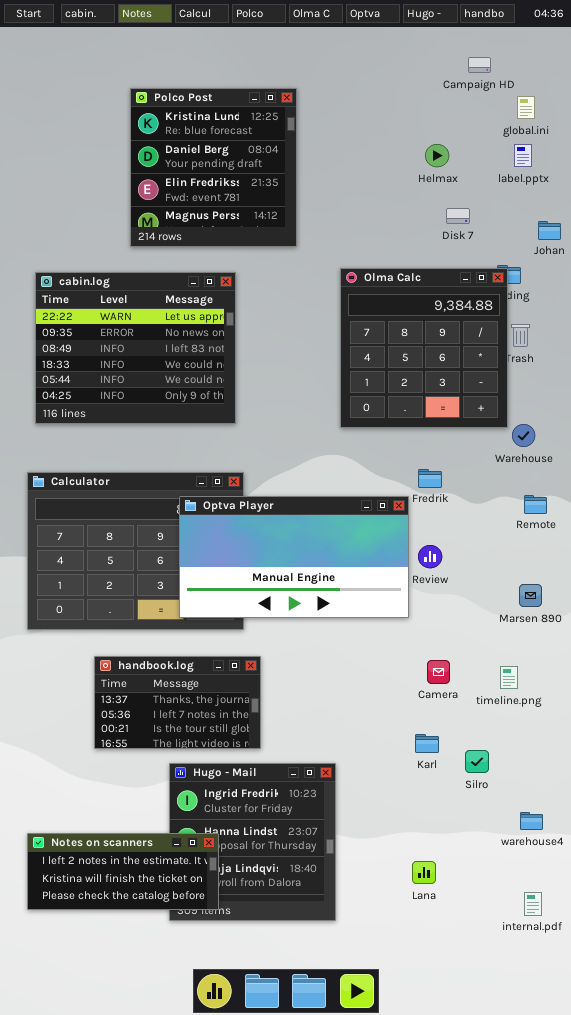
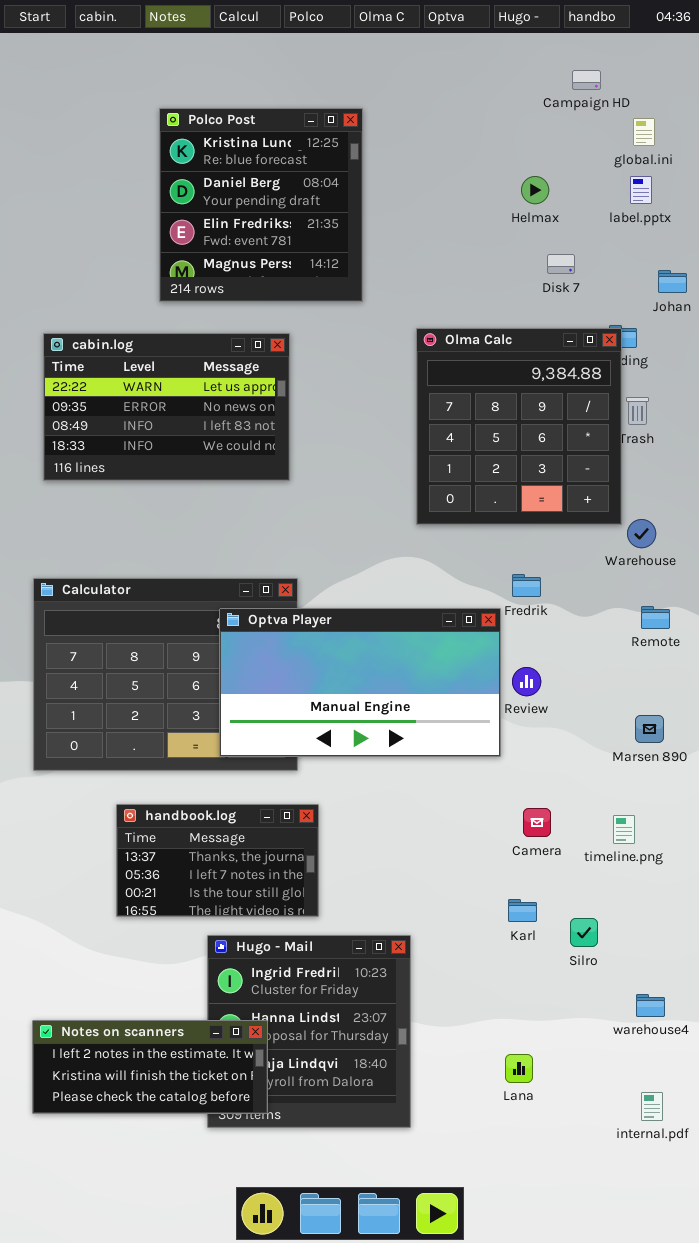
cabin.log: [35,272,236,424] -> [43,333,290,481], resized

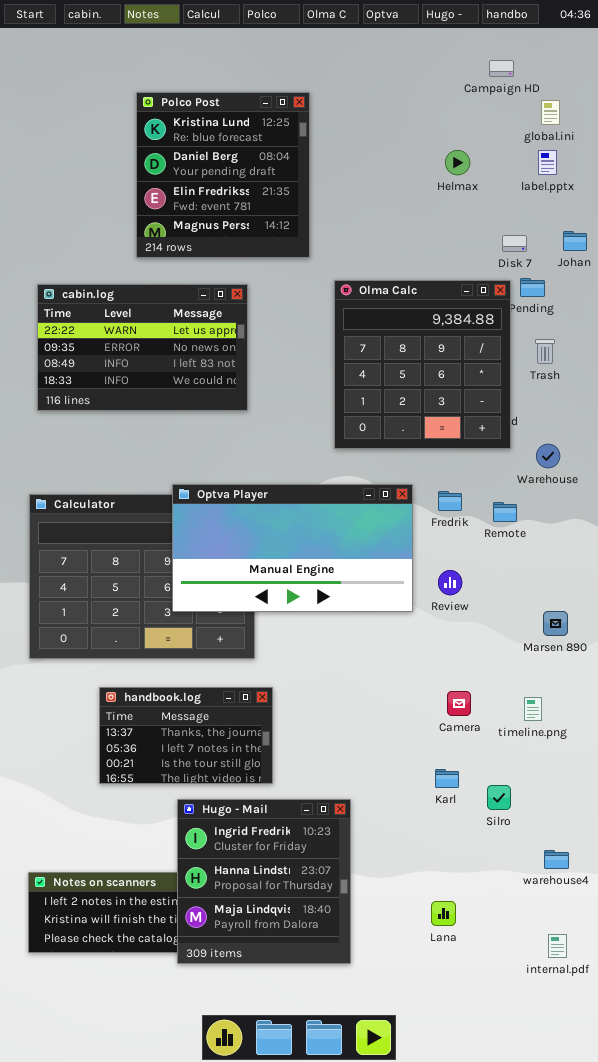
Disk 7: [547,254,575,274] -> [502,235,527,252], moved
Olma Calc: [416,328,622,525] -> [334,280,511,449], moved
Remote: [641,606,670,629] -> [493,502,517,522], moved
Optva Player: [219,608,501,757] -> [172,484,413,612], moved
Hugo - Mail: [207,935,411,1128] -> [177,799,351,964], raised

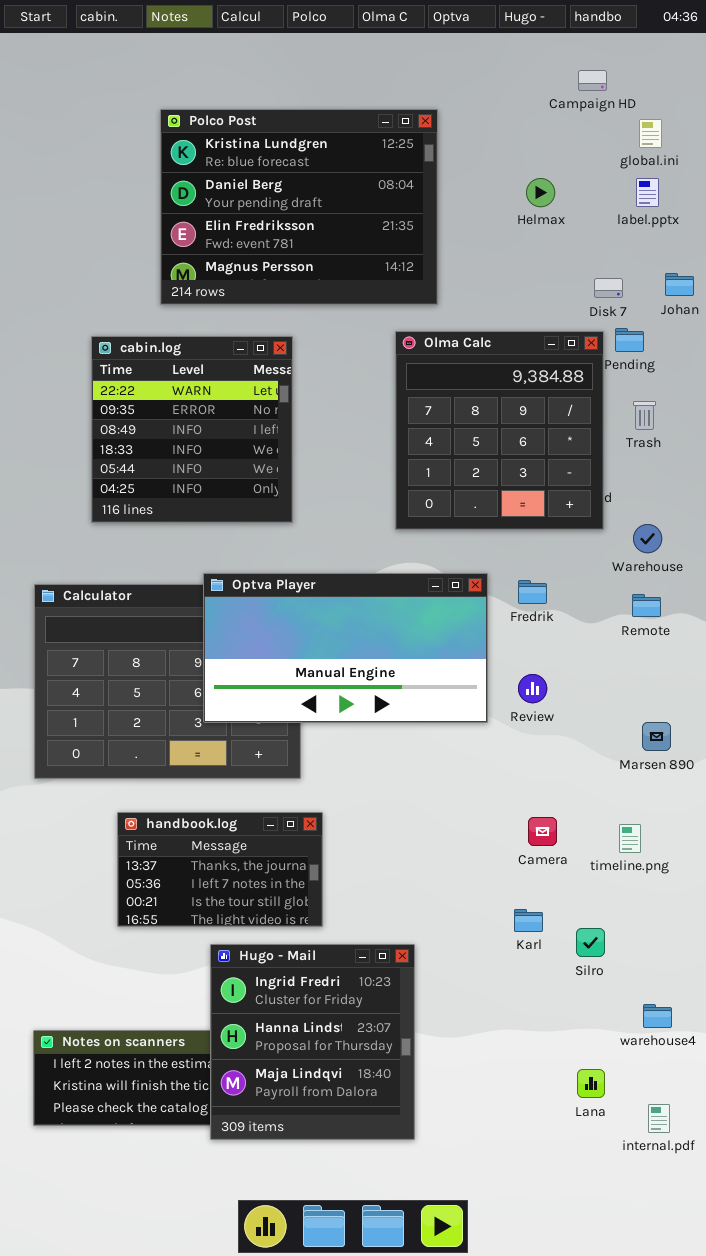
Polco Post: [136,92,310,258] -> [160,109,438,305], resized
cabin.log: [37,284,248,411] -> [91,336,293,523], resized
Remote: [493,502,517,522] -> [632,594,661,617], moved
Lana: [431,901,456,926] -> [577,1069,605,1098], moved

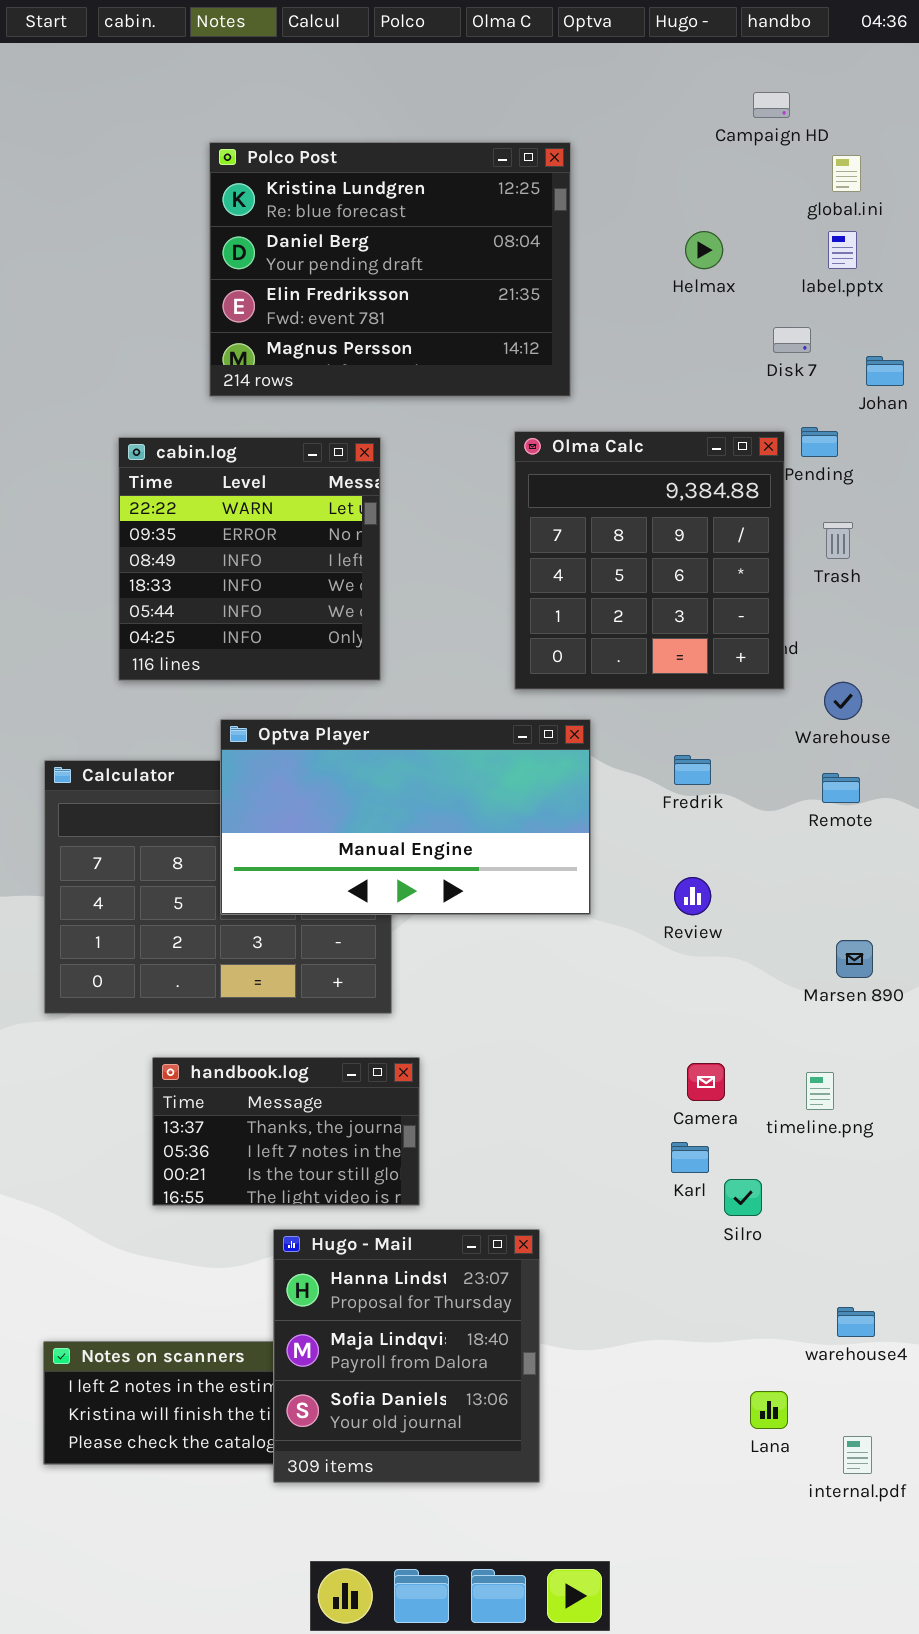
Disk 7: [594,278,623,298] -> [773,327,811,353], moved
Optva Player: [203,573,488,723] -> [220,719,591,915], moved
Karl: [514,909,543,932] -> [671,1142,709,1173], moved
Silro: [576,928,605,957] -> [724,1179,762,1216], moved
Hugo - Mail: [210,944,415,1140] -> [273,1229,540,1483], scrolled down 1 row

